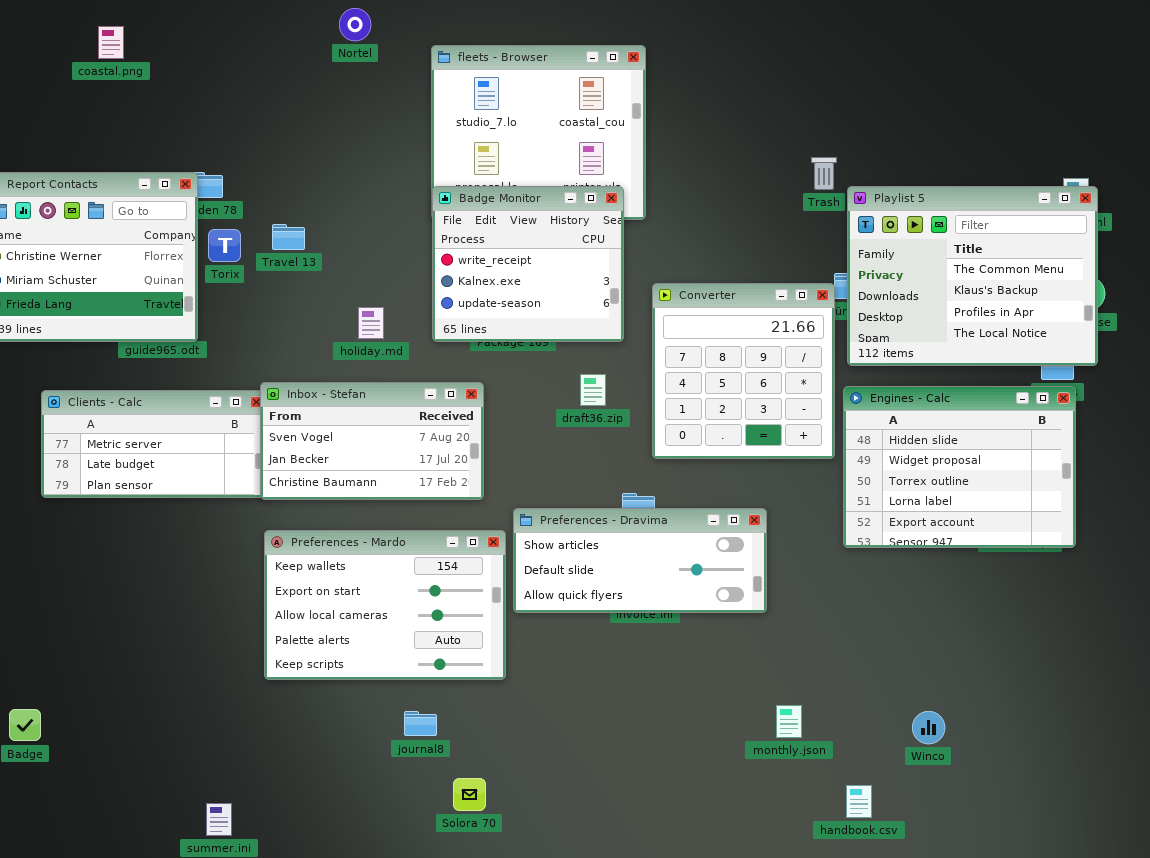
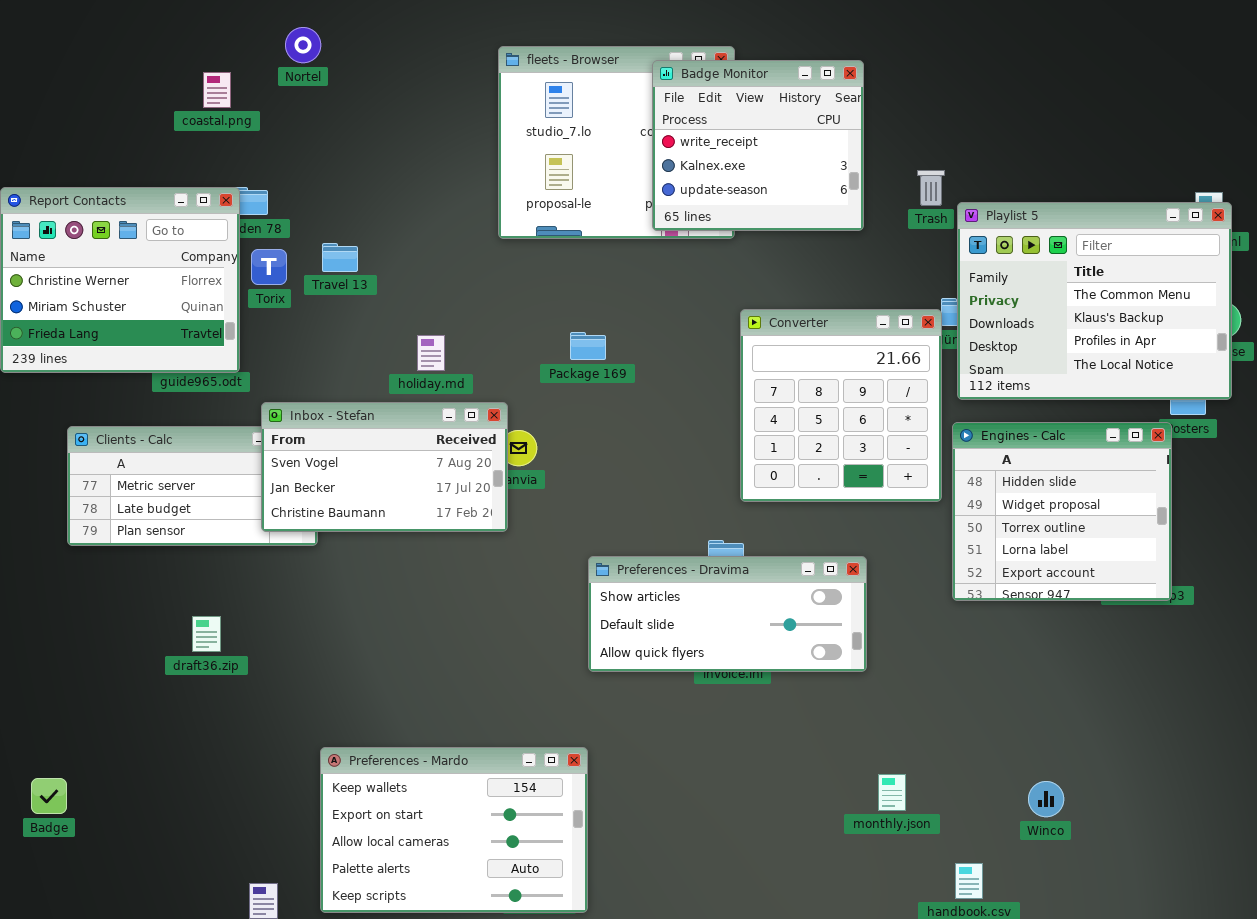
Nortel: [339,8,371,41] -> [285,27,321,63], moved
coastal.png: [98,26,124,59] -> [203,72,231,108], moved
Badge Monitor: [432,186,624,342] -> [652,60,864,231], moved
draft36.zip: [580,374,606,406] -> [192,616,221,652], moved
Inbox - Stefan: [260,382,484,500] -> [261,402,508,532], moved
Engines - Calc: [843,386,1076,548] -> [952,422,1172,601], resized
Preferences - Mardo: [264,530,506,680] -> [320,747,588,913], moved

